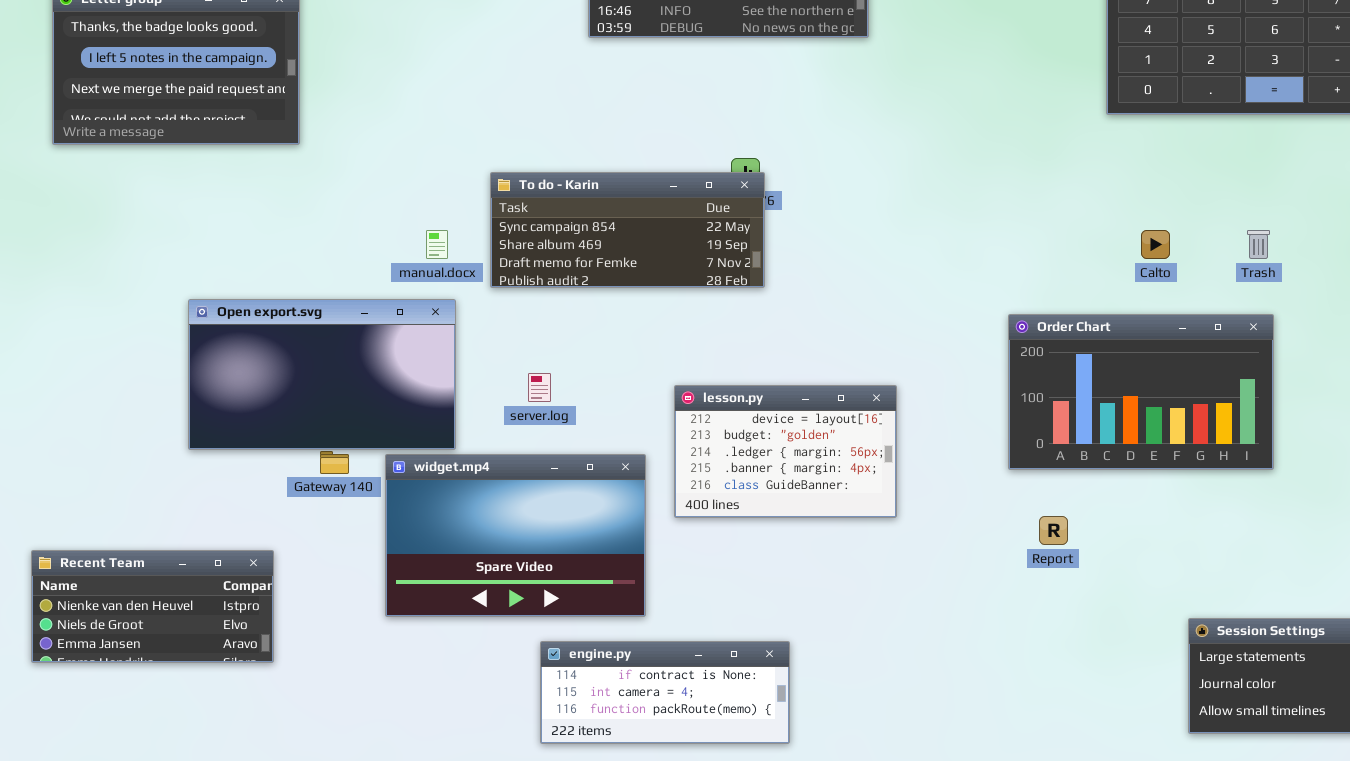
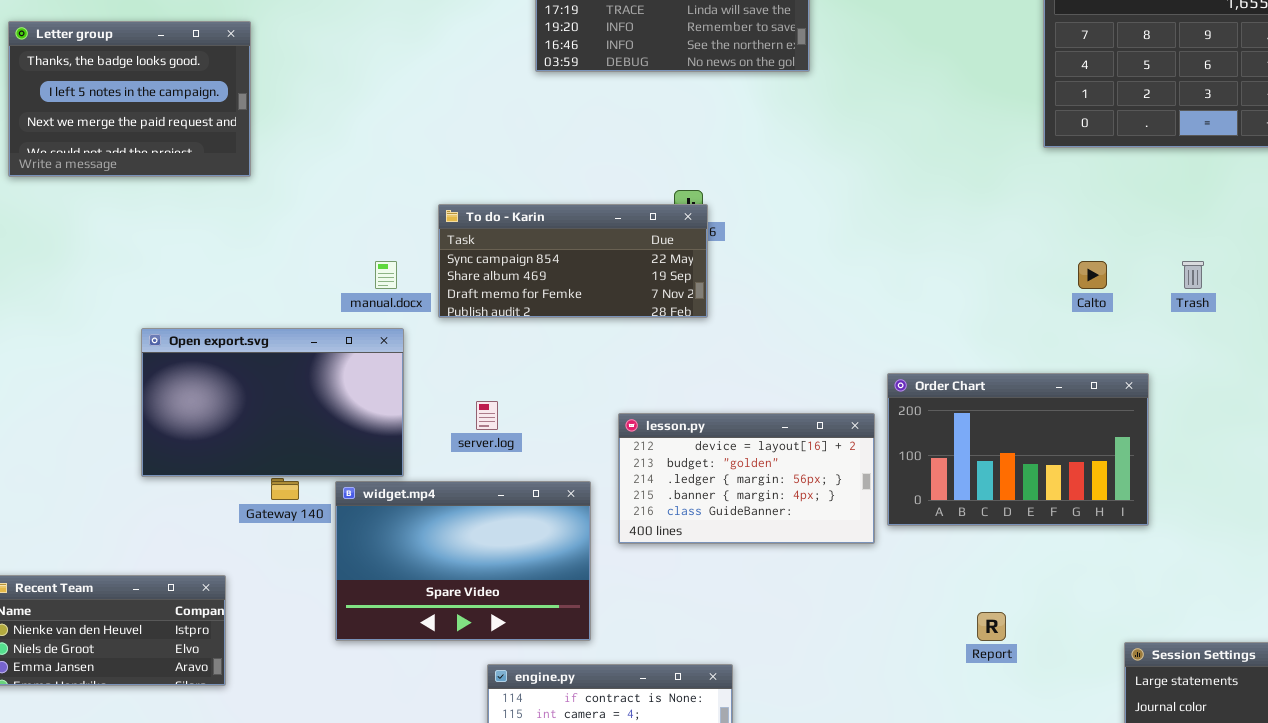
Order Chart: [1008,314,1274,470] -> [887,373,1149,526], moved
lesson.py: [674,385,897,518] -> [618,413,875,544], resized
Report: [1039,516,1068,545] -> [977,612,1006,641], moved

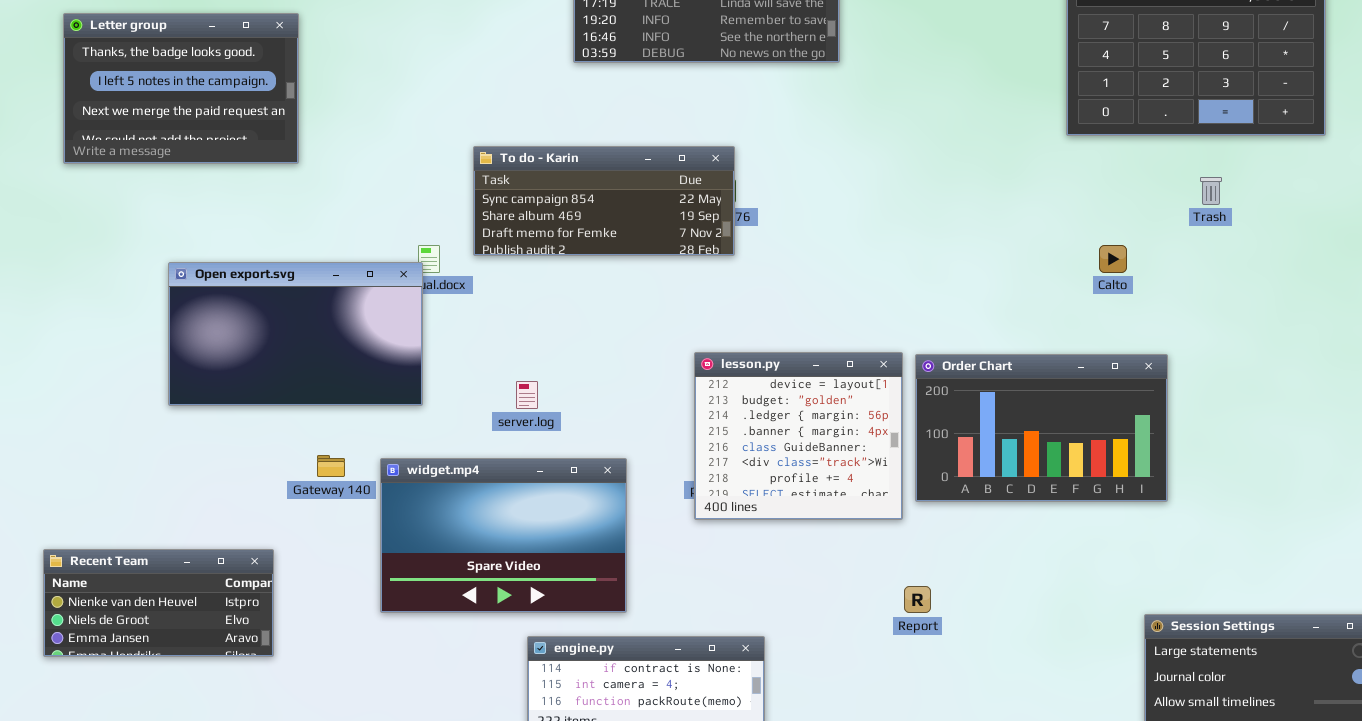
To do - Karin: [438,204,708,318] -> [473,146,735,256], moved
Trash: [1182,261,1204,289] -> [1200,177,1222,205], moved
Open export.svg: [141,328,404,477] -> [168,262,423,406], moved
lesson.py: [618,413,875,544] -> [694,352,903,520], resized
Report: [977,612,1006,641] -> [904,586,931,613], moved

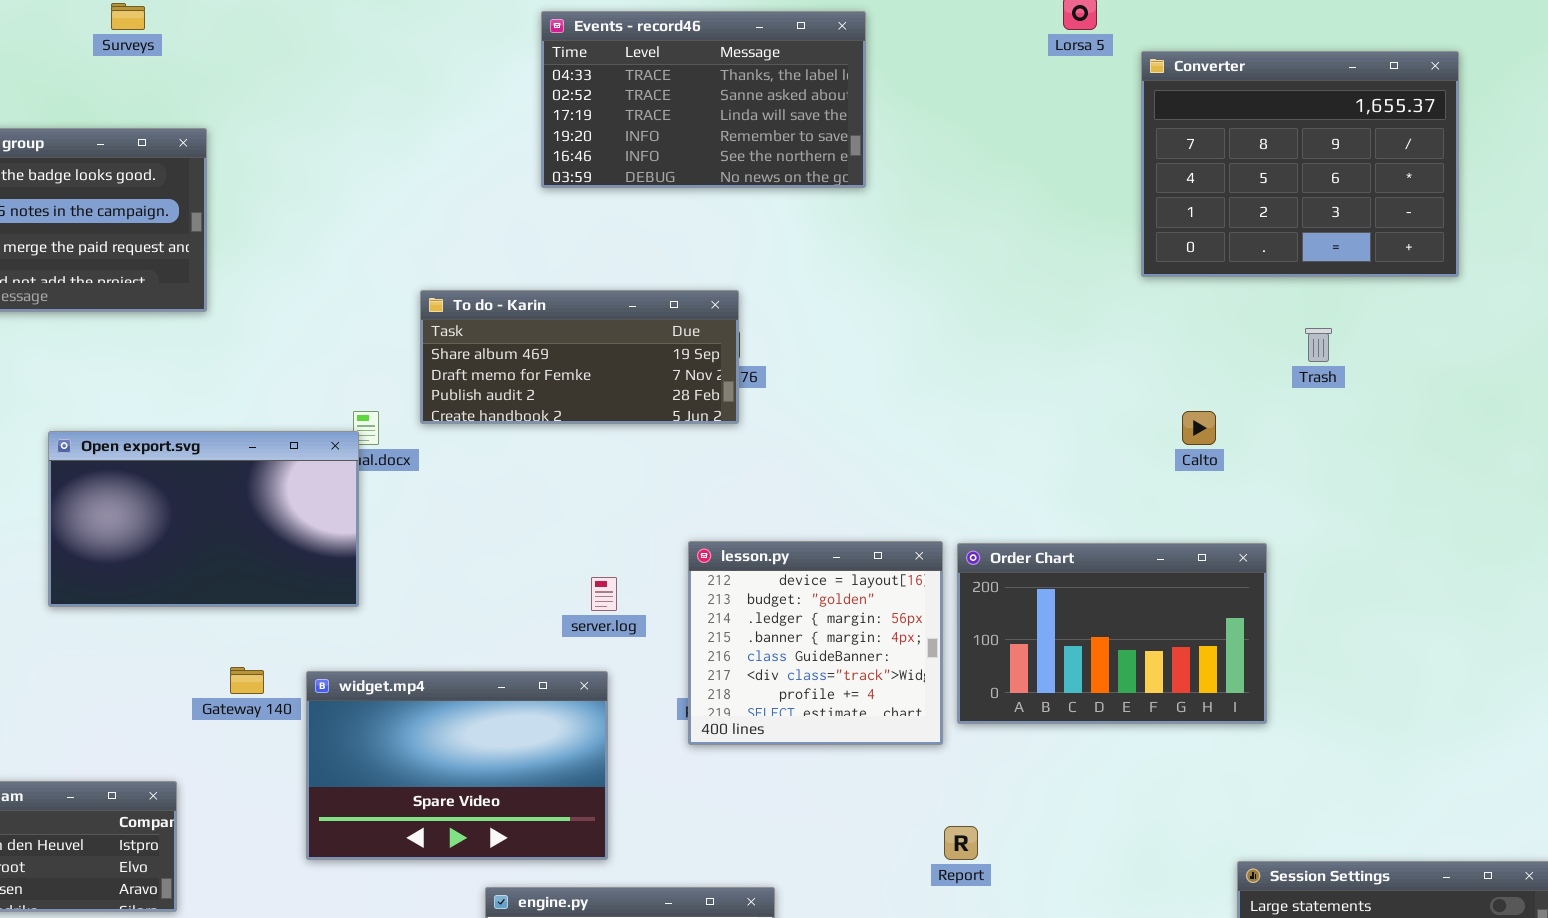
To do - Karin: [473,146,735,256] -> [420,290,739,424], scrolled down 1 row
server.log: [516,381,538,409] -> [591,577,617,611], moved

